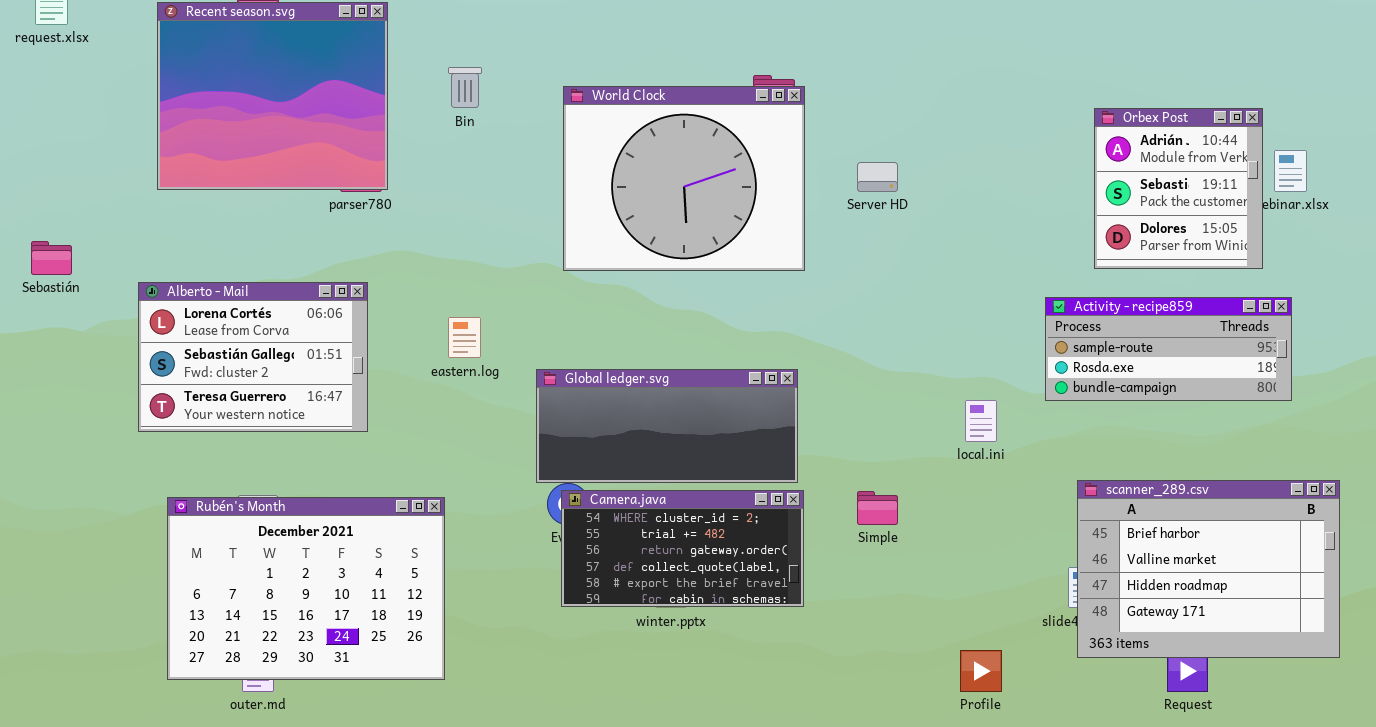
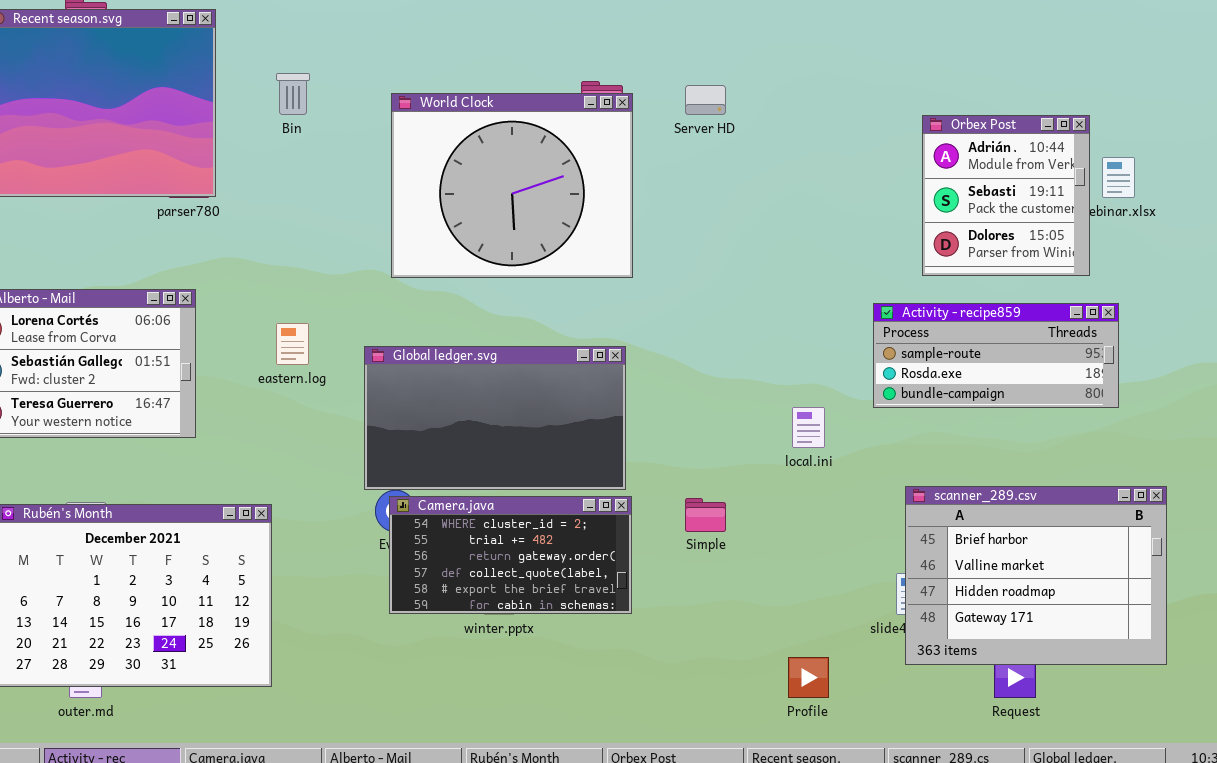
Server HD: [857,162,898,192] -> [685,85,726,115], moved
Global ledger.svg: [536,369,798,483] -> [364,346,626,490], resized

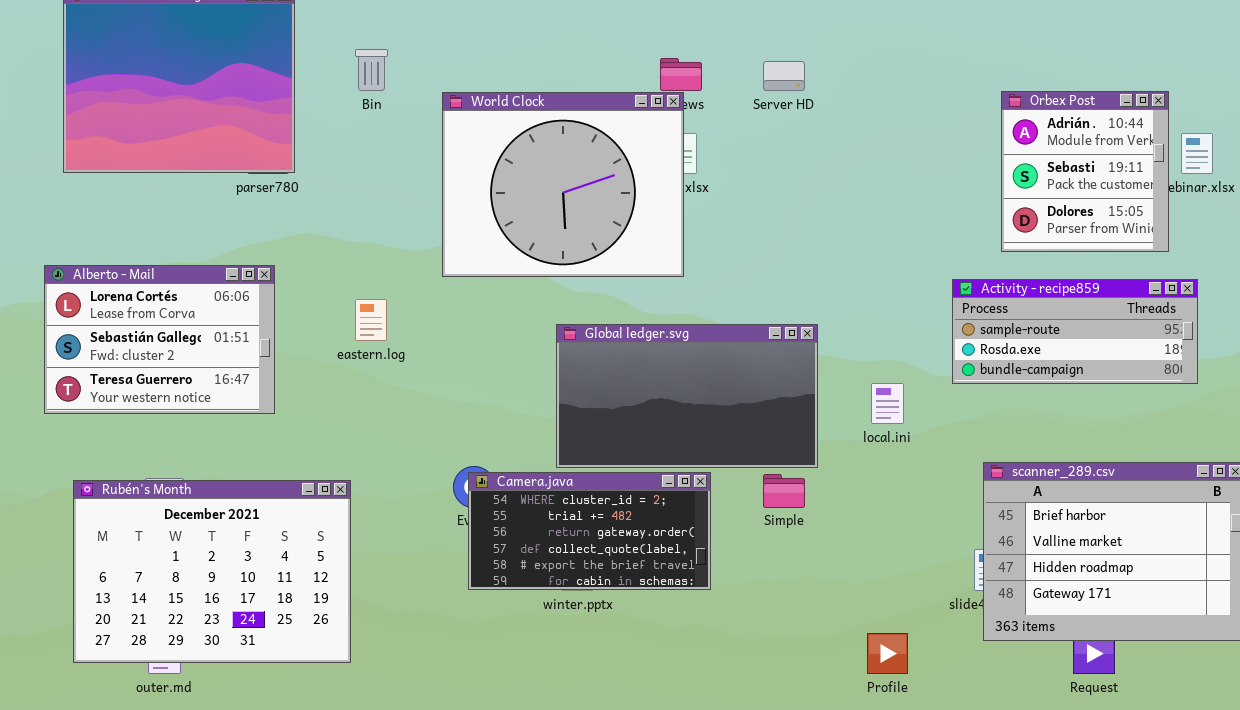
World Clock: [391,93,633,278] -> [442,92,684,277], moved
Global ledger.svg: [364,346,626,490] -> [556,324,818,468], moved

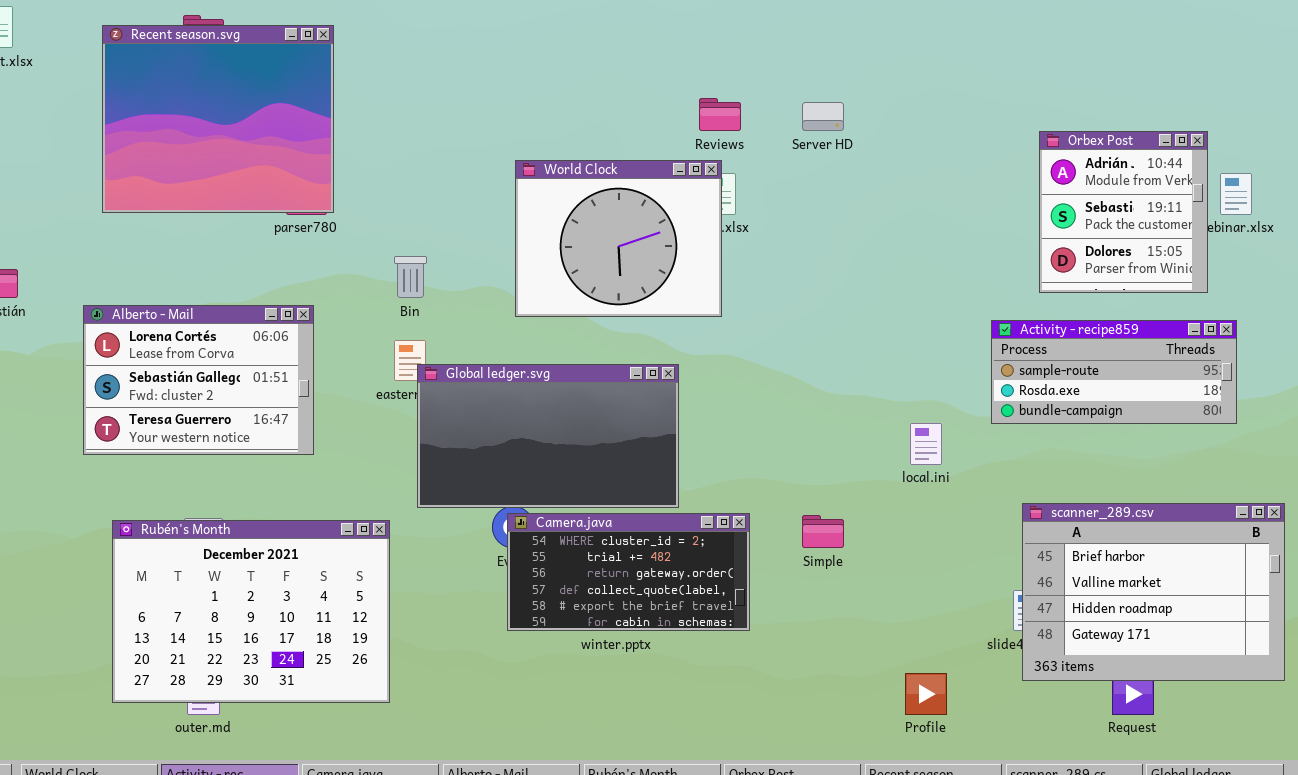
Bin: [355,49,388,91] -> [394,256,427,298], moved
World Clock: [442,92,684,277] -> [515,160,722,317], resized
Global ledger.svg: [556,324,818,468] -> [417,364,679,508], moved

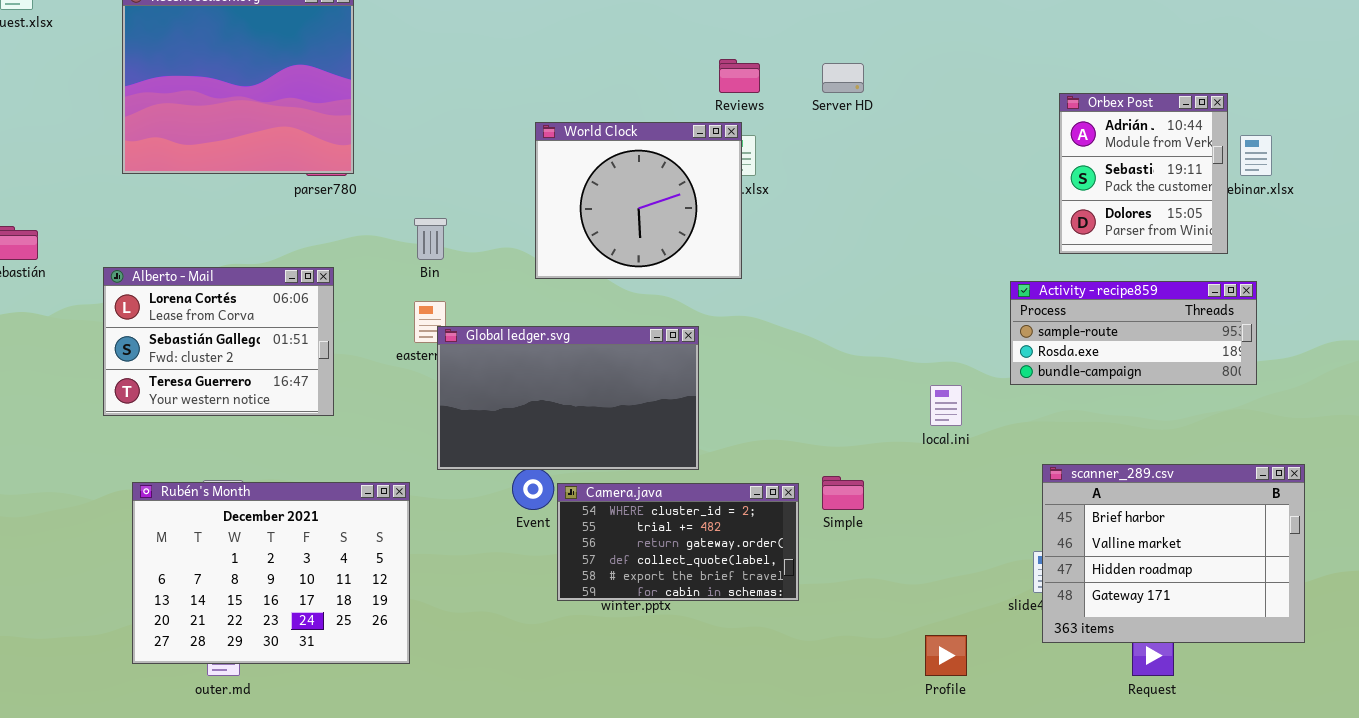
Camera.java: [507,513,750,631] -> [557,483,799,601], moved

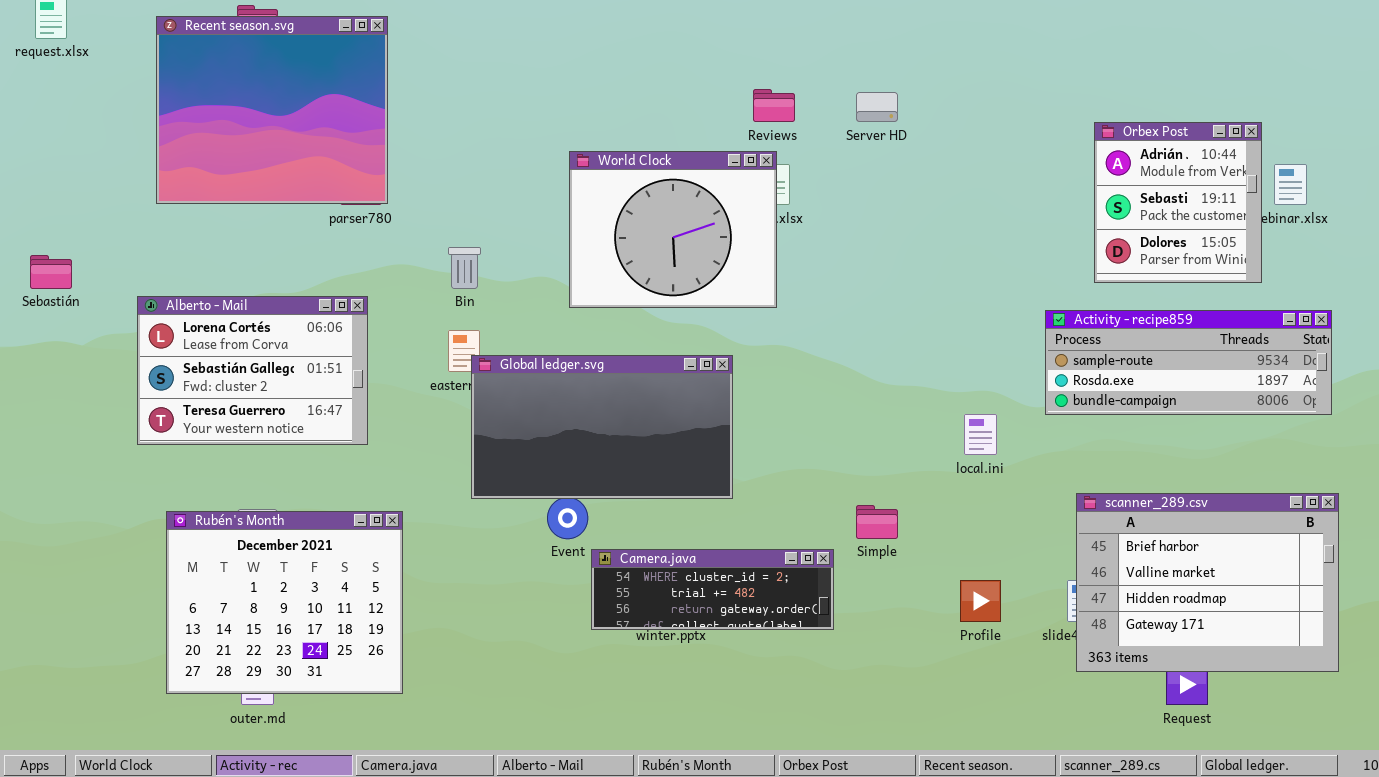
Activity - recipe859: [1010,281,1257,385] -> [1045,310,1332,415], resized
Rubén's Month: [132,482,410,664] -> [166,511,403,694], resized
Camera.java: [557,483,799,601] -> [591,549,834,630], resized
Profile: [925,635,967,676] -> [960,580,1001,622], moved

